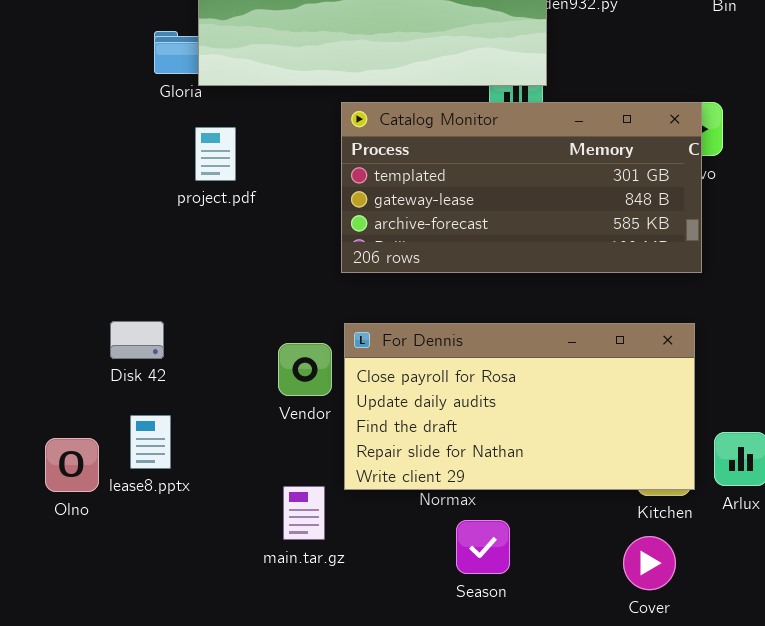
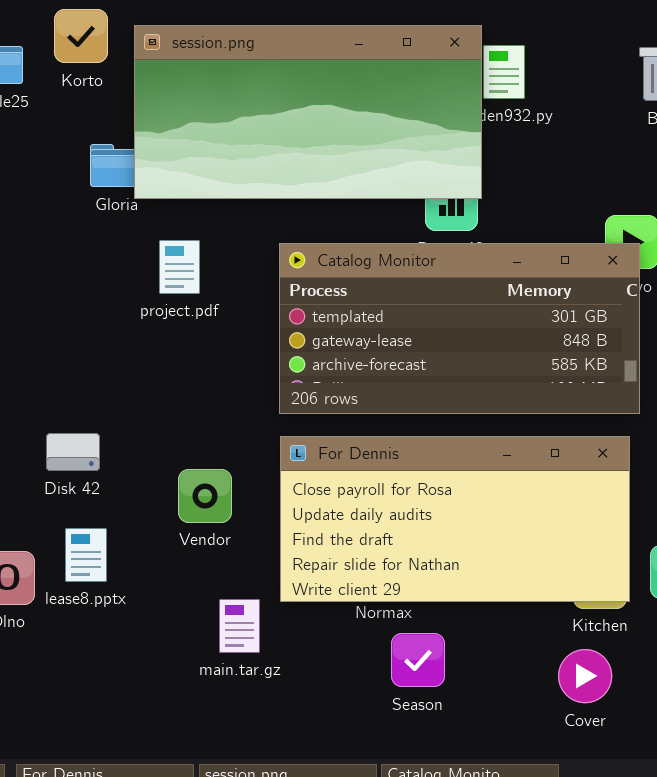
Catalog Monitor: [341,102,702,273] -> [279,243,640,414], moved
project.pdf: [195,127,236,181] -> [159,240,200,294], moved
Vendor: [278,343,332,396] -> [178,469,232,523], moved

